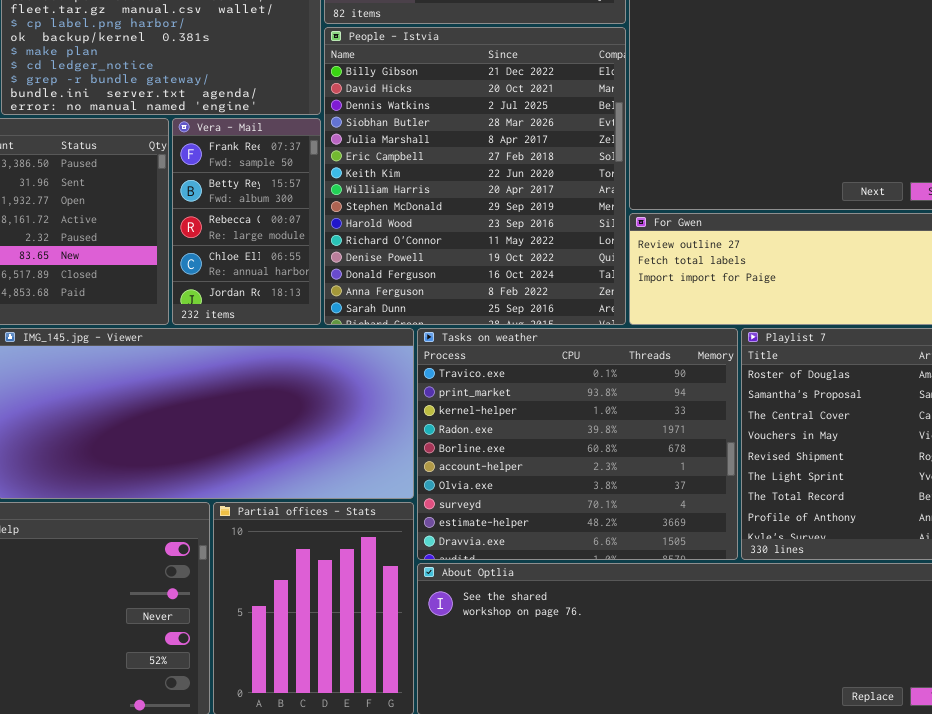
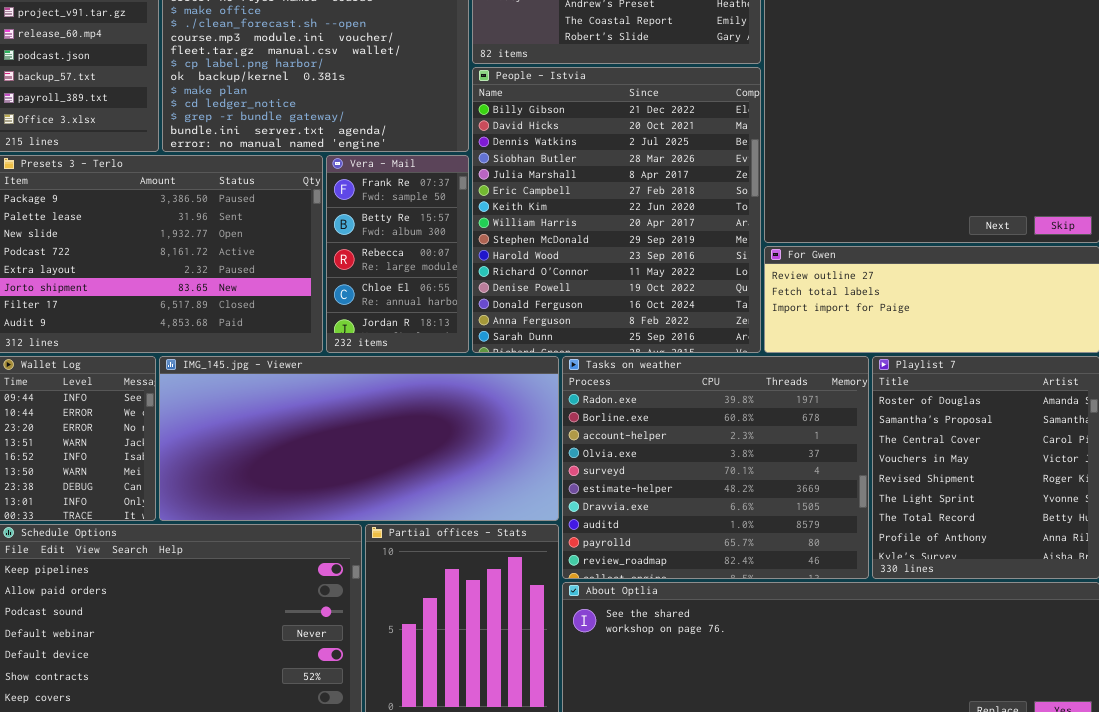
Tasks on weather: [417,328,738,560] -> [562,356,869,579], scrolled down 3 rows

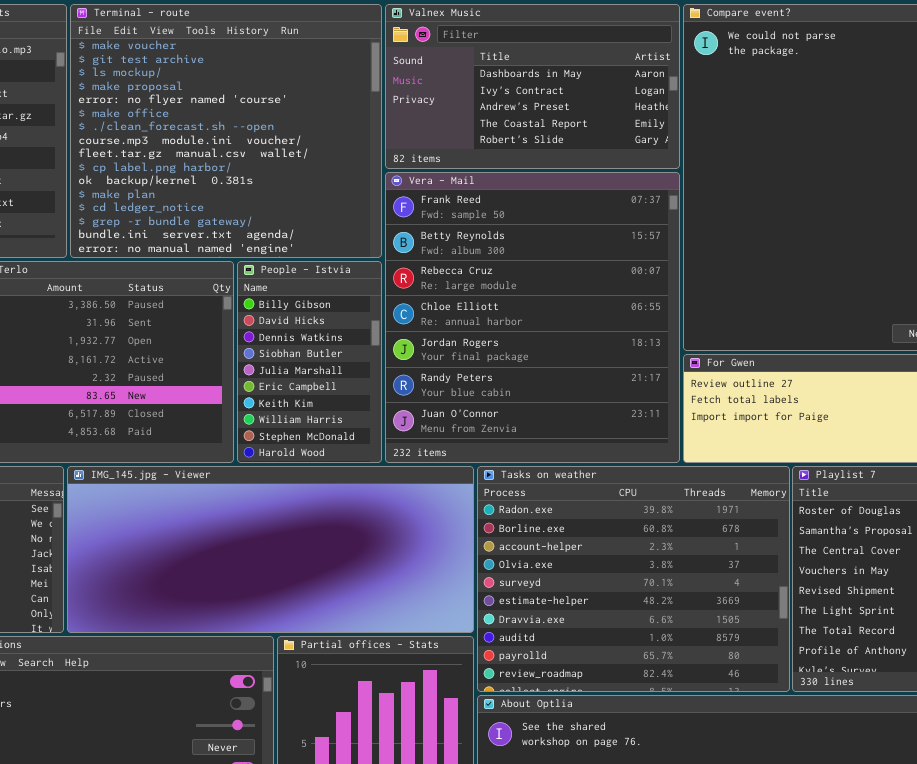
People - Istvia: [472,67,761,353] -> [237,261,382,463], moved, resized
Vera - Mail: [326,155,469,353] -> [385,172,680,463], moved, resized

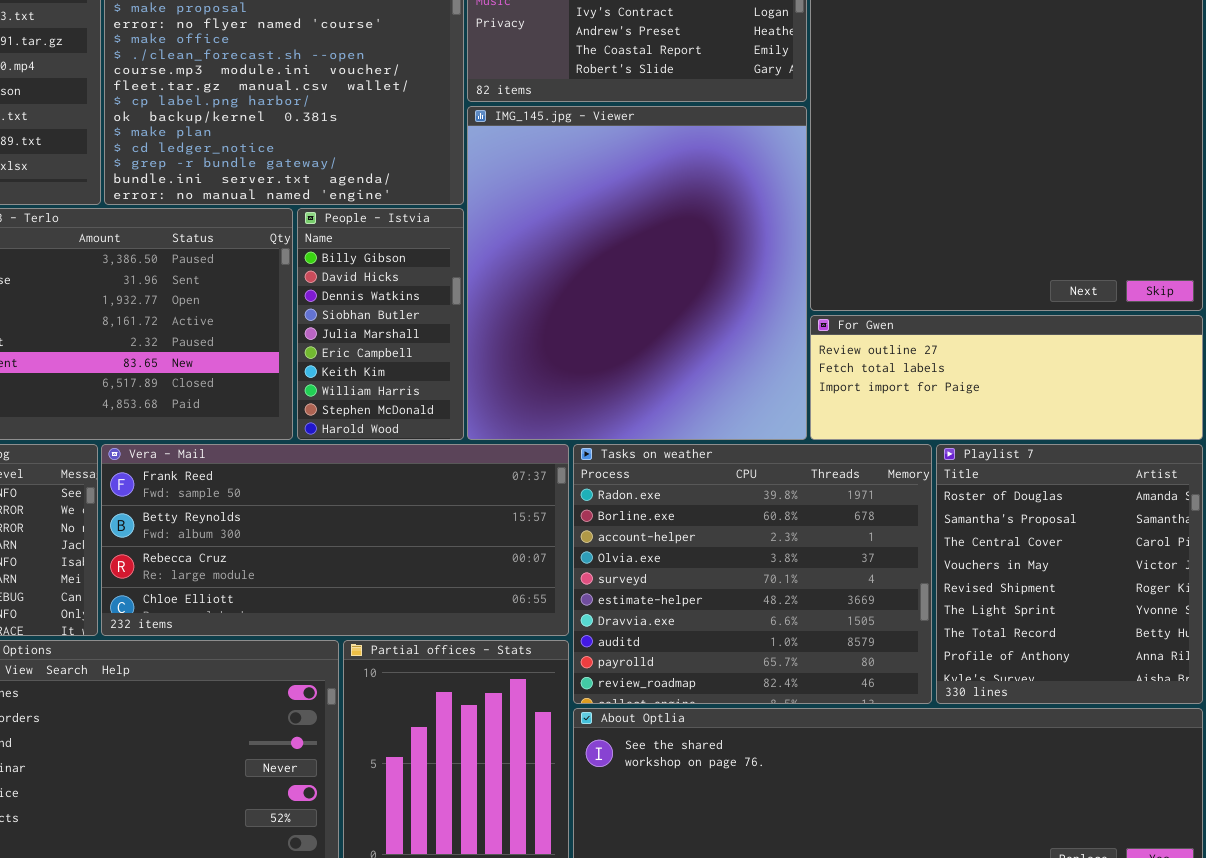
Vera - Mail: [385,172,680,463] -> [101,444,569,636], moved, resized
IMG_145.jpg - Viewer: [67,466,474,633] -> [467,106,807,440], moved, resized

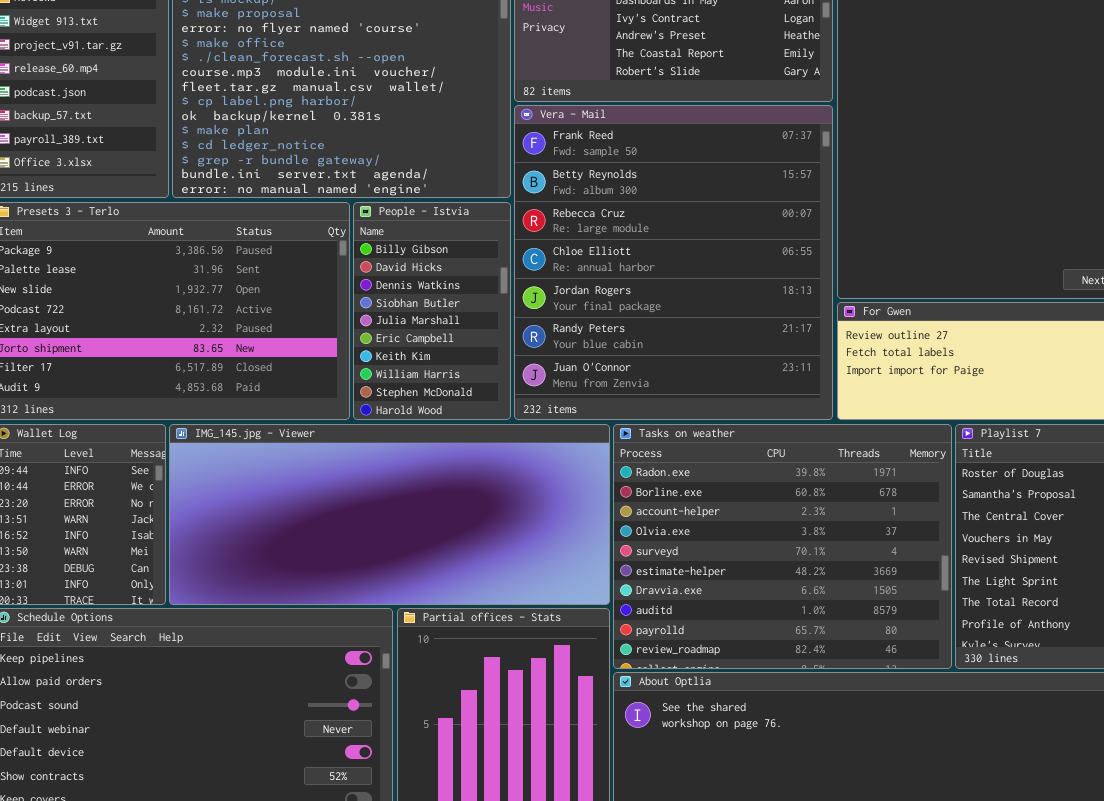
IMG_145.jpg - Viewer: [467,106,807,440] -> [169,424,610,605], moved, resized
Vera - Mail: [101,444,569,636] -> [514,105,833,420], moved, resized

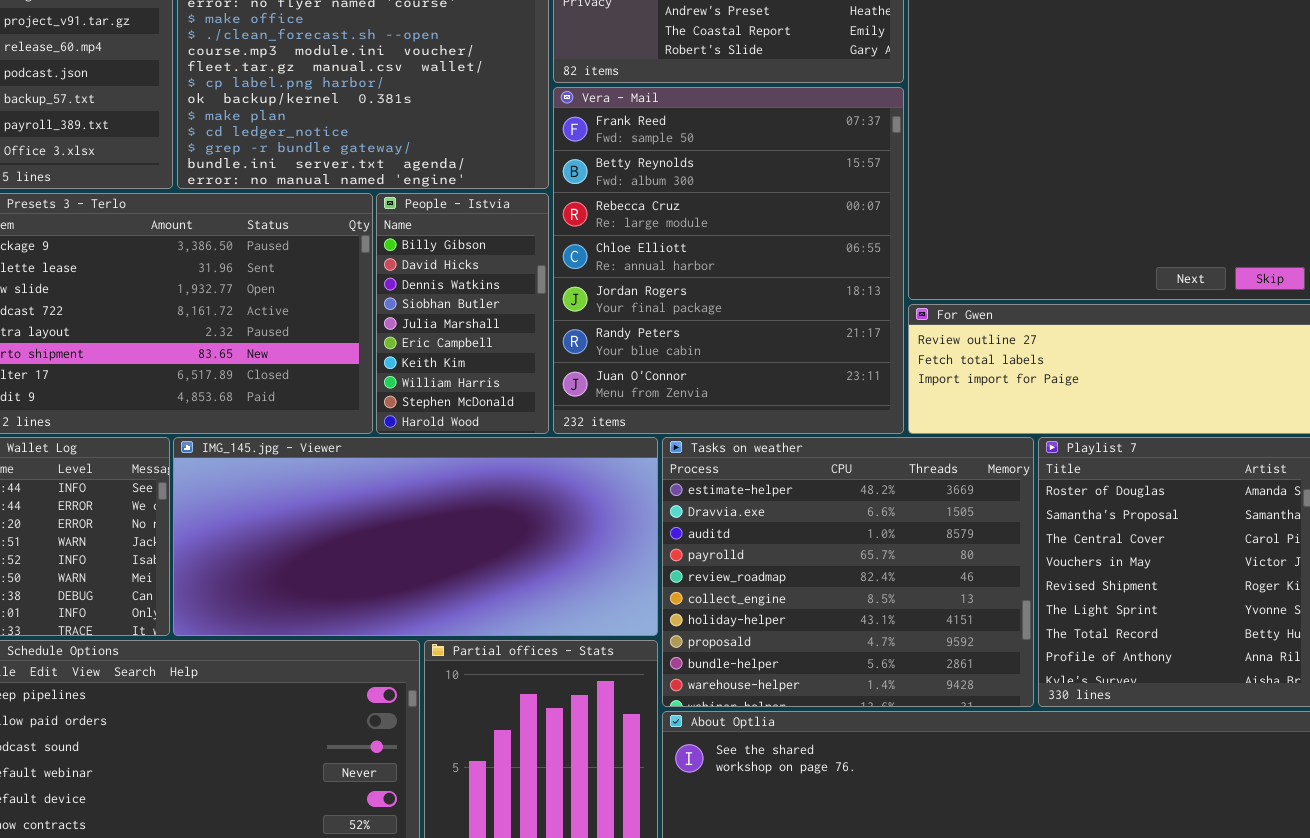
Tasks on weather: [613,424,952,669] -> [662,437,1034,707], scrolled down 5 rows

